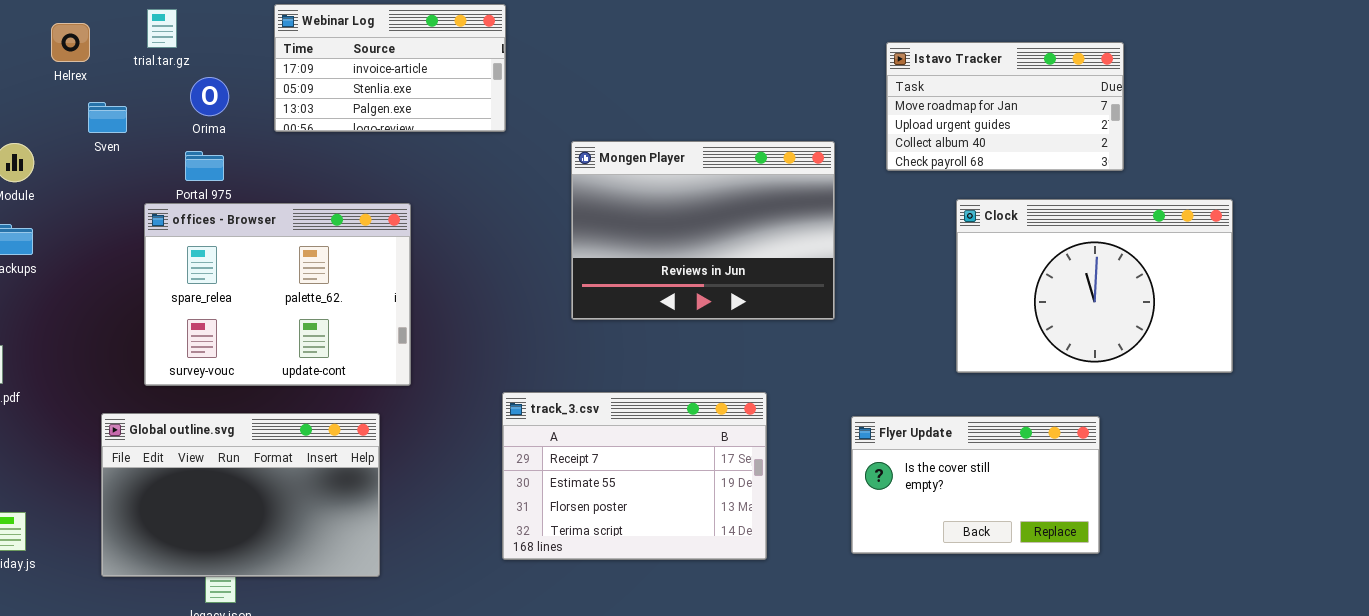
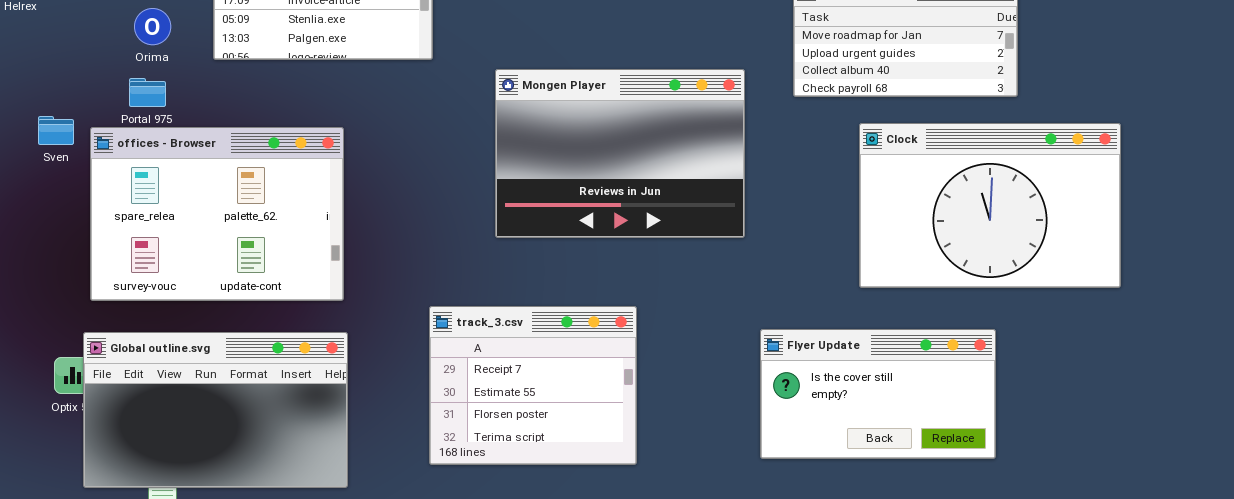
Sven: [88,102,127,133] -> [38,116,74,145], moved
track_3.csv: [502,392,767,560] -> [429,306,637,465], resized
Global outline.svg: [101,413,380,577] -> [83,332,348,488], moved

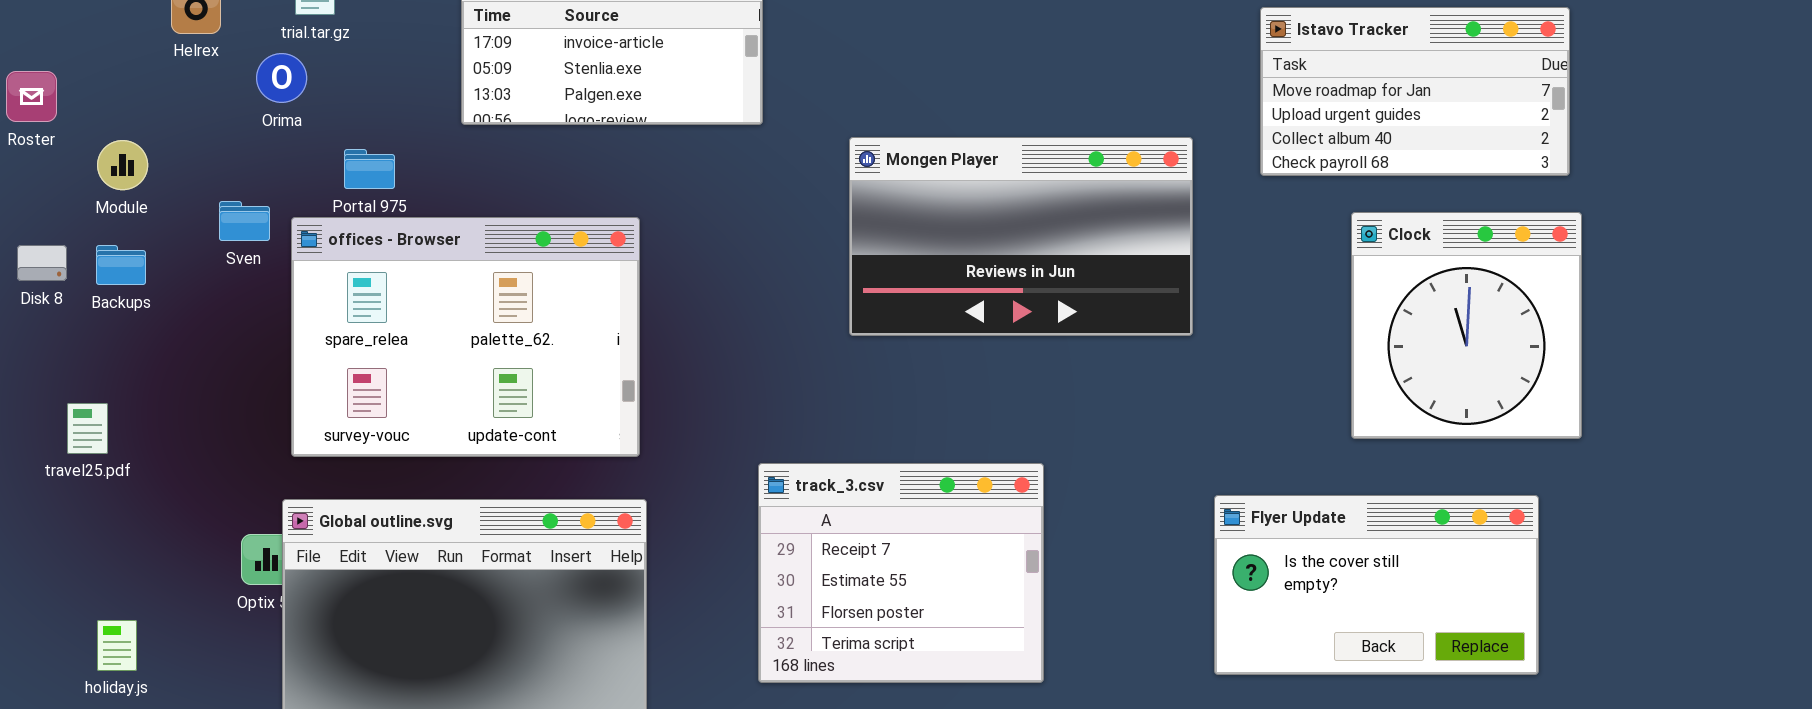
Orima: [134,8,171,45] -> [256,53,307,103], moved
Mongen Player: [495,69,745,238] -> [849,137,1193,336], resized
Clock: [859,123,1121,288] -> [1351,212,1582,439], resized

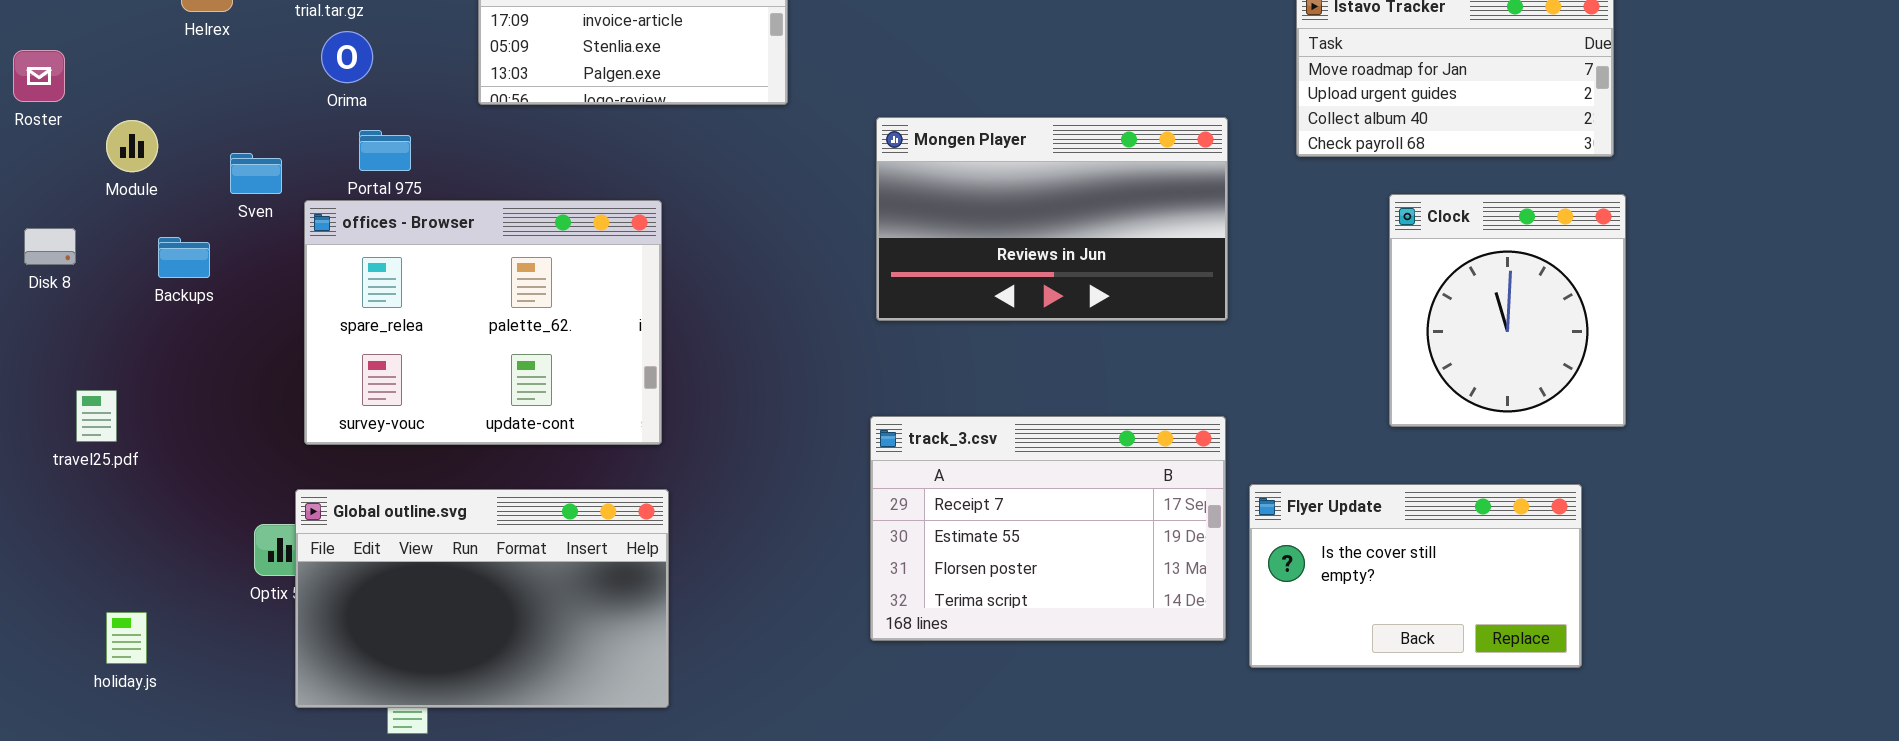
Orima: [256,53,307,103] -> [321,31,373,83], moved
Sven: [219,201,270,241] -> [230,153,282,194], moved
Backups: [96,245,146,285] -> [158,237,210,278], moved
track_3.csv: [758,463,1044,683] -> [870,416,1226,641], moved, resized

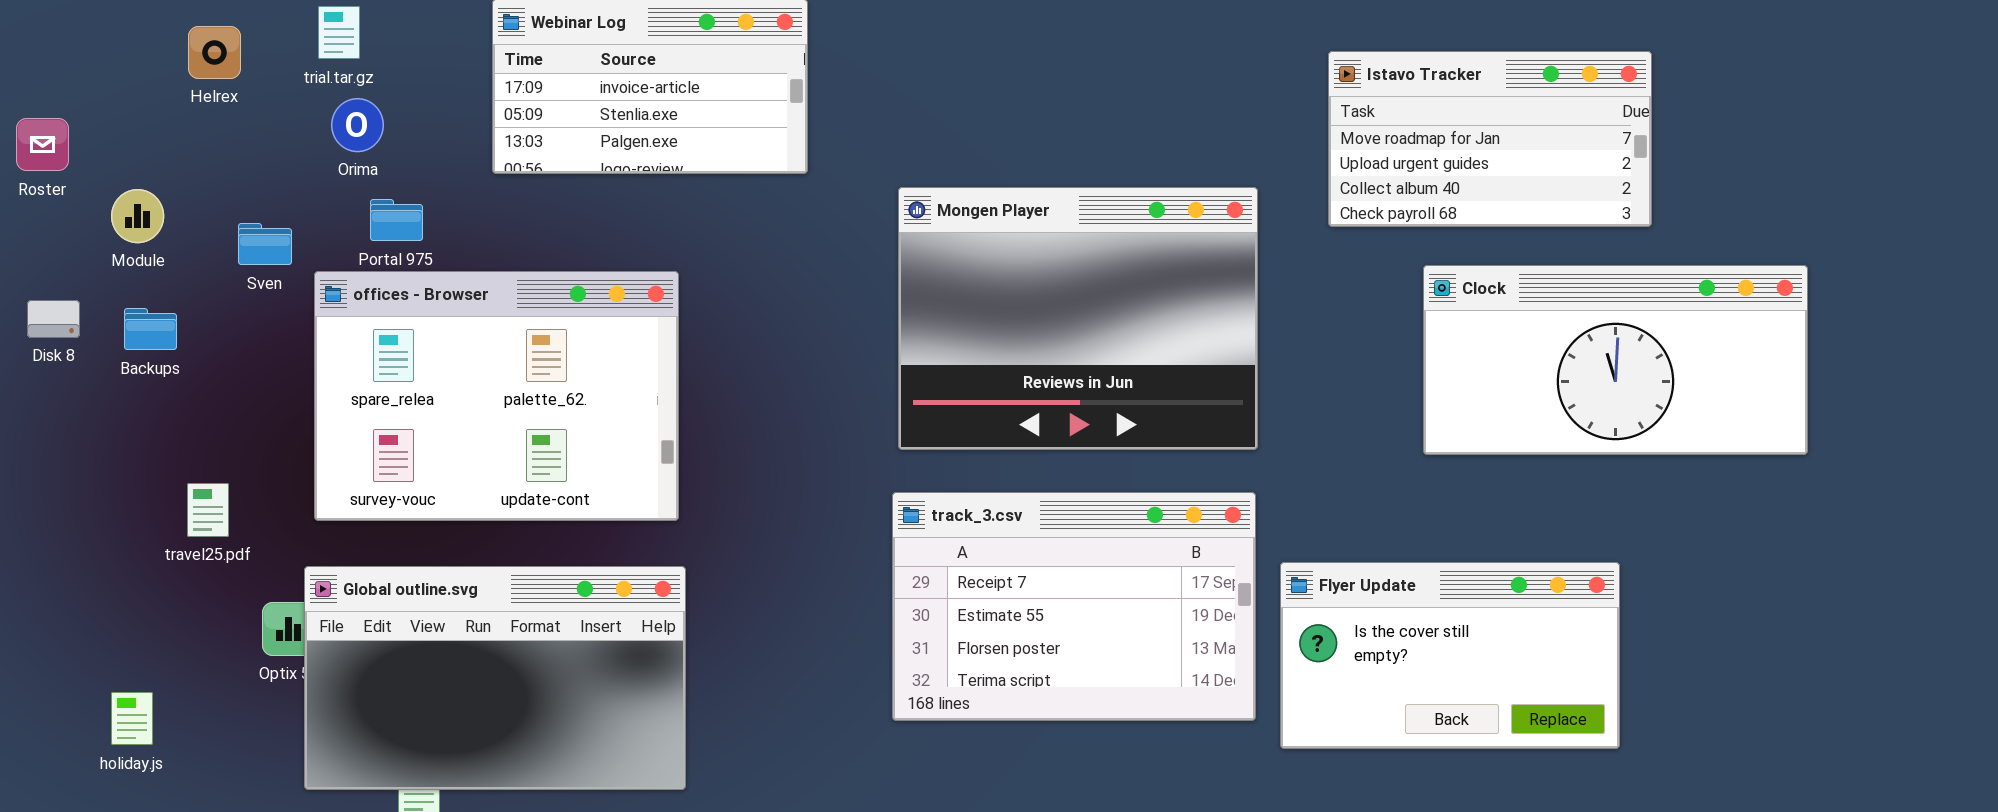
Mongen Player: [876,117,1228,321] -> [898,187,1258,450], resized
Clock: [1389,194,1626,427] -> [1423,265,1808,455], resized
Backups: [158,237,210,278] -> [124,308,177,350], moved
travel25.pdf: [76,390,117,442] -> [187,483,229,537], moved

